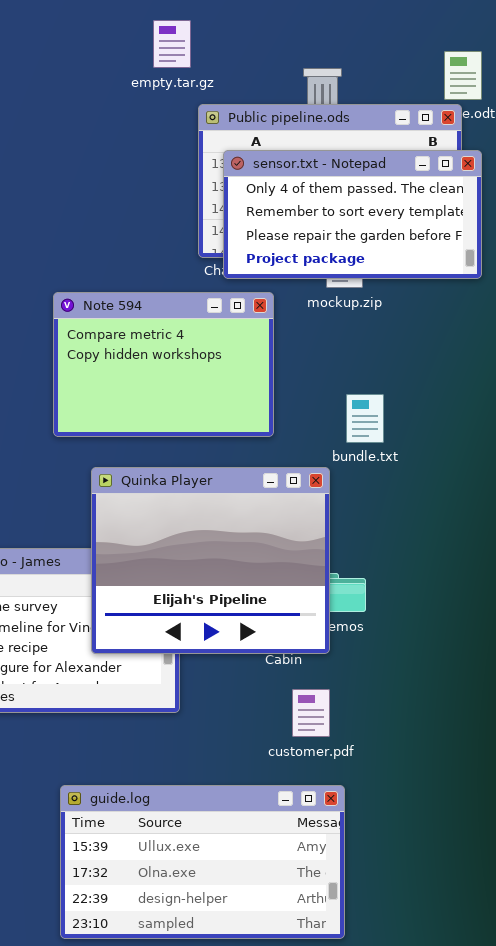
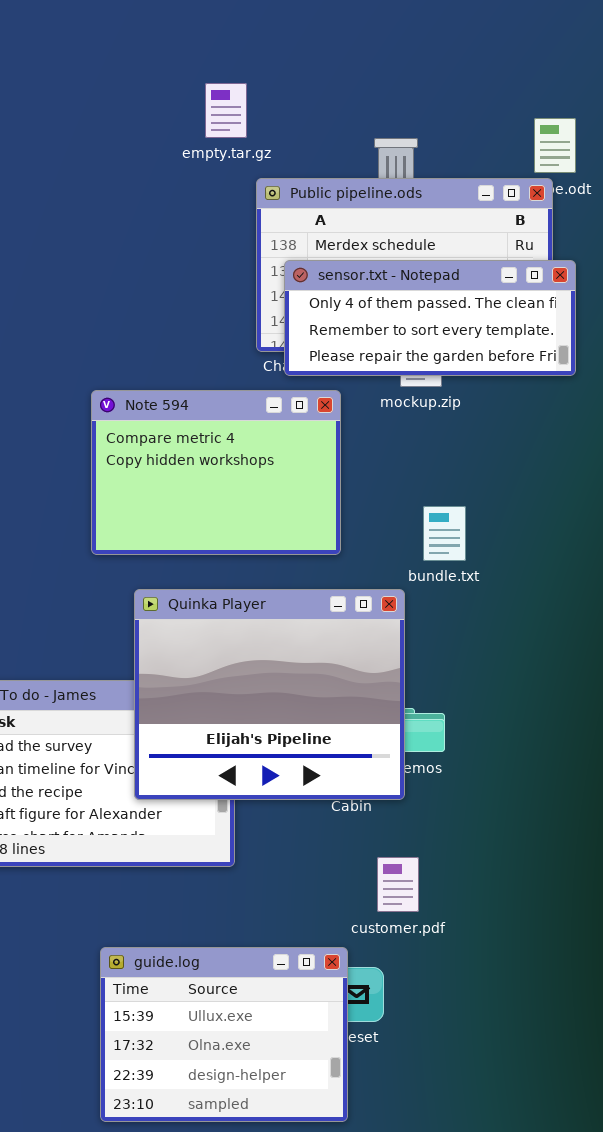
sensor.txt - Notepad: [223,150,482,279] -> [284,260,576,376], resized
customer.pdf: [292,689,330,737] -> [377,857,419,912], moved
guide.log: [60,785,345,939] -> [100,947,348,1122], resized

